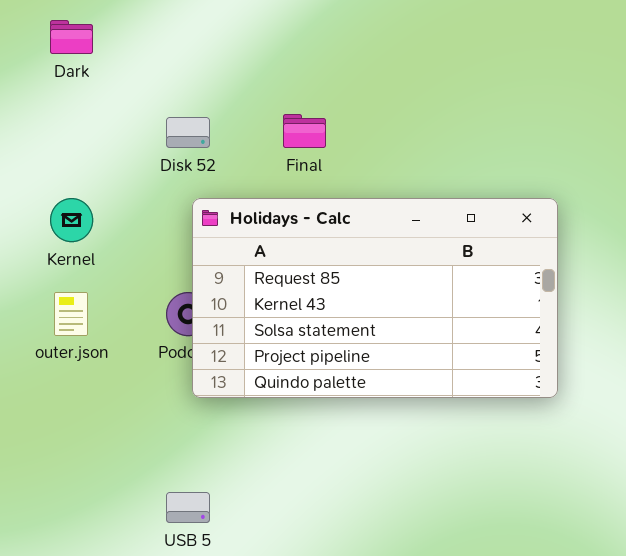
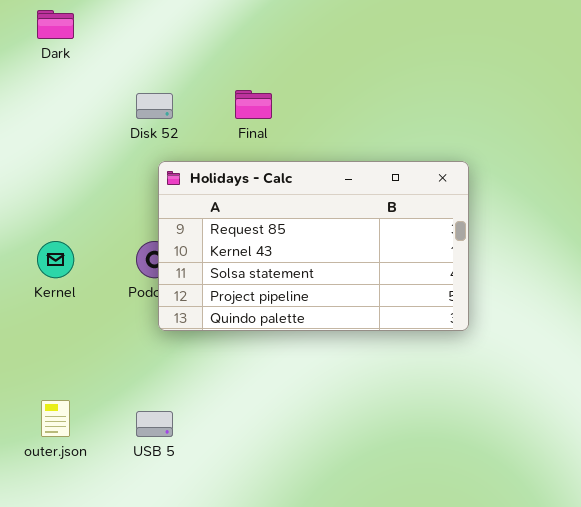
Kernel: [50,198,93,242] -> [37,241,74,278], moved
outer.json: [54,292,88,336] -> [41,400,70,437], moved

